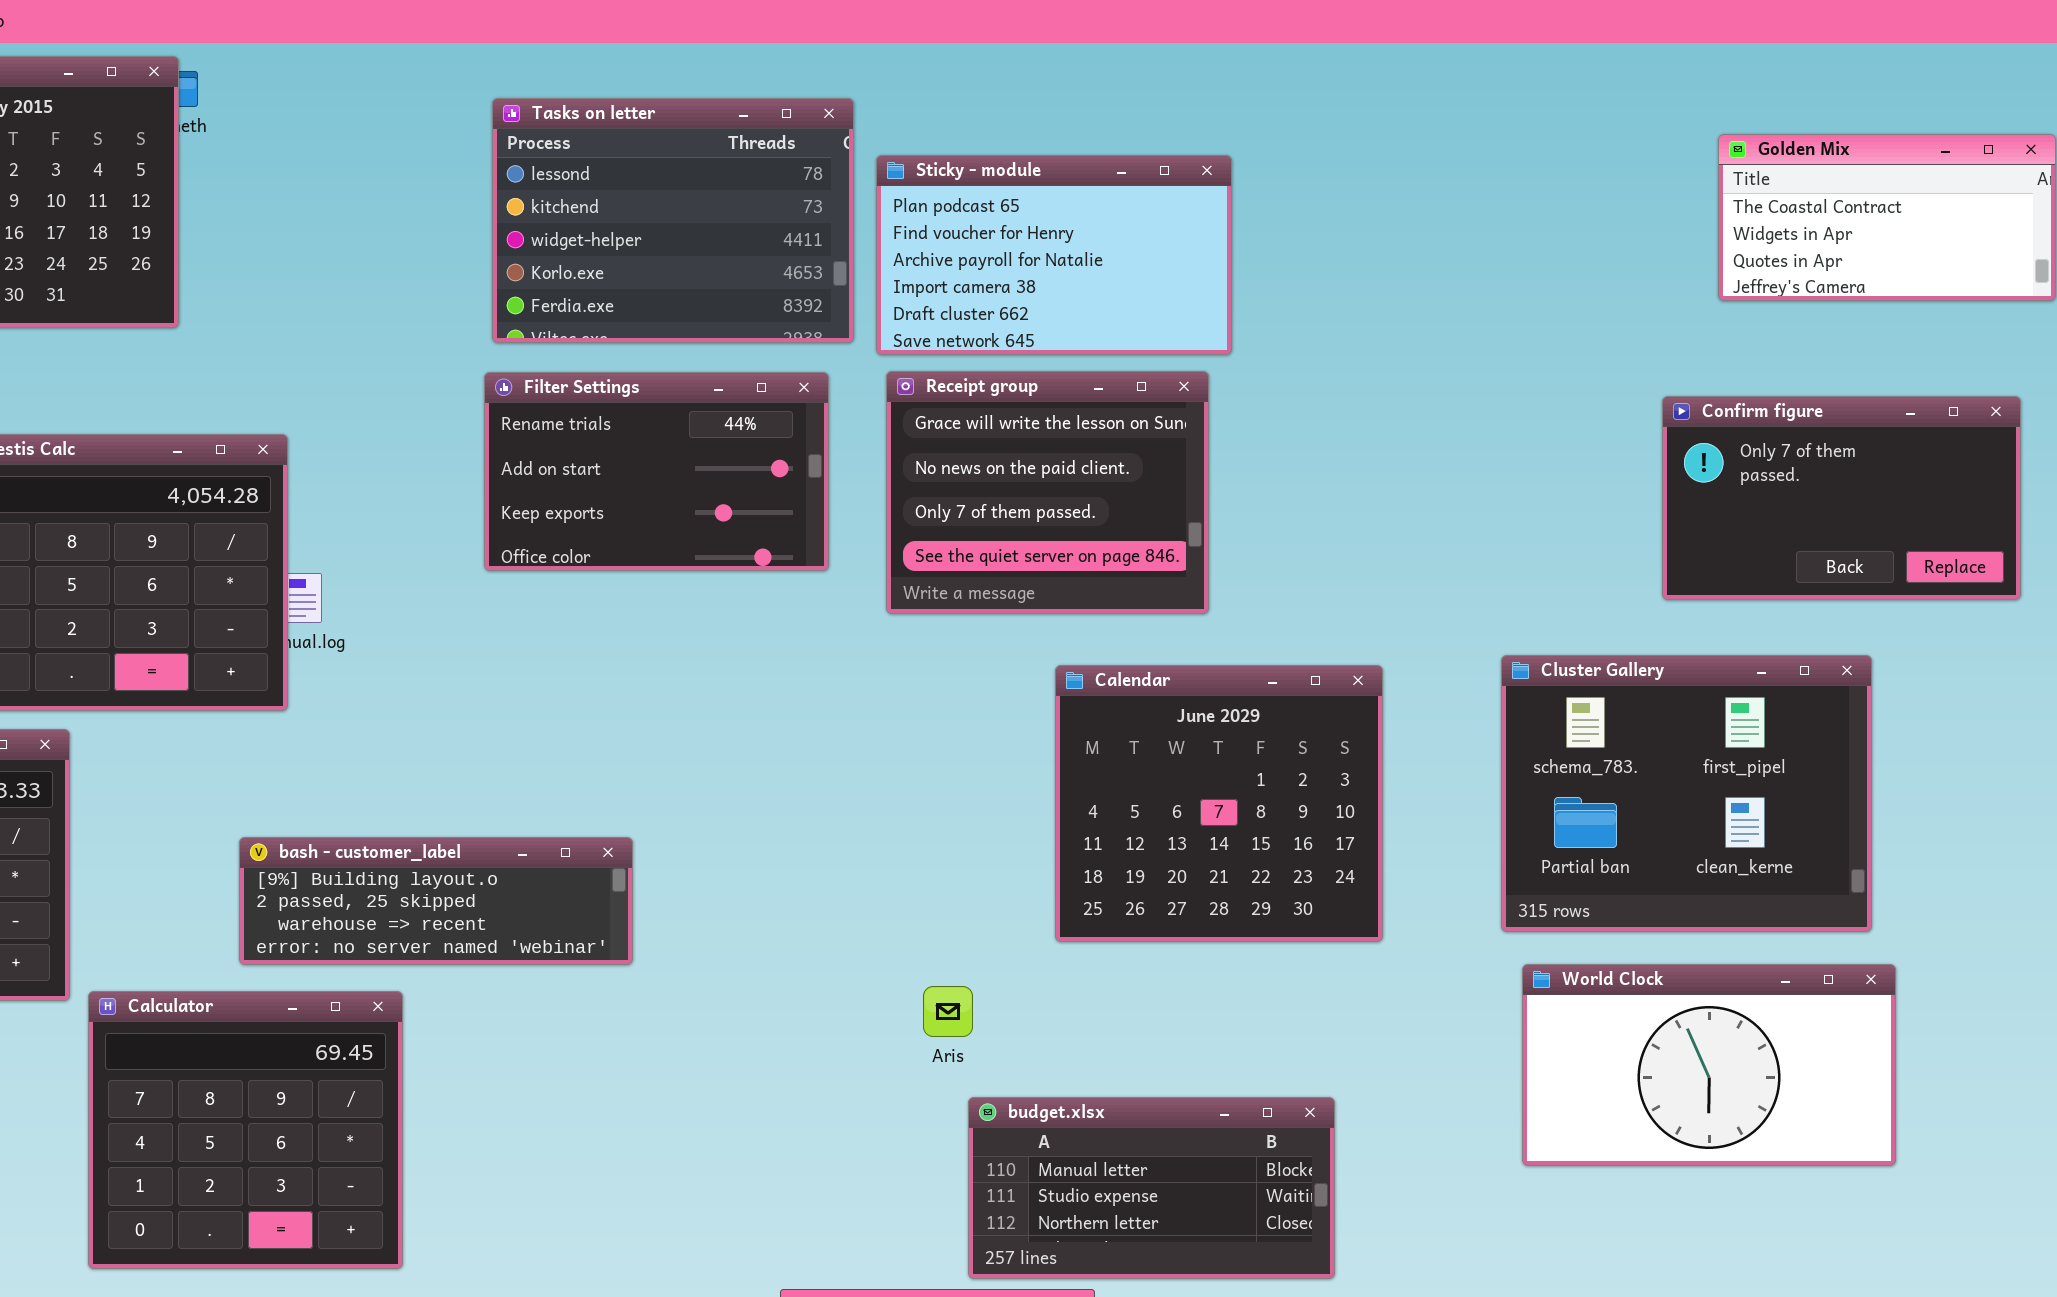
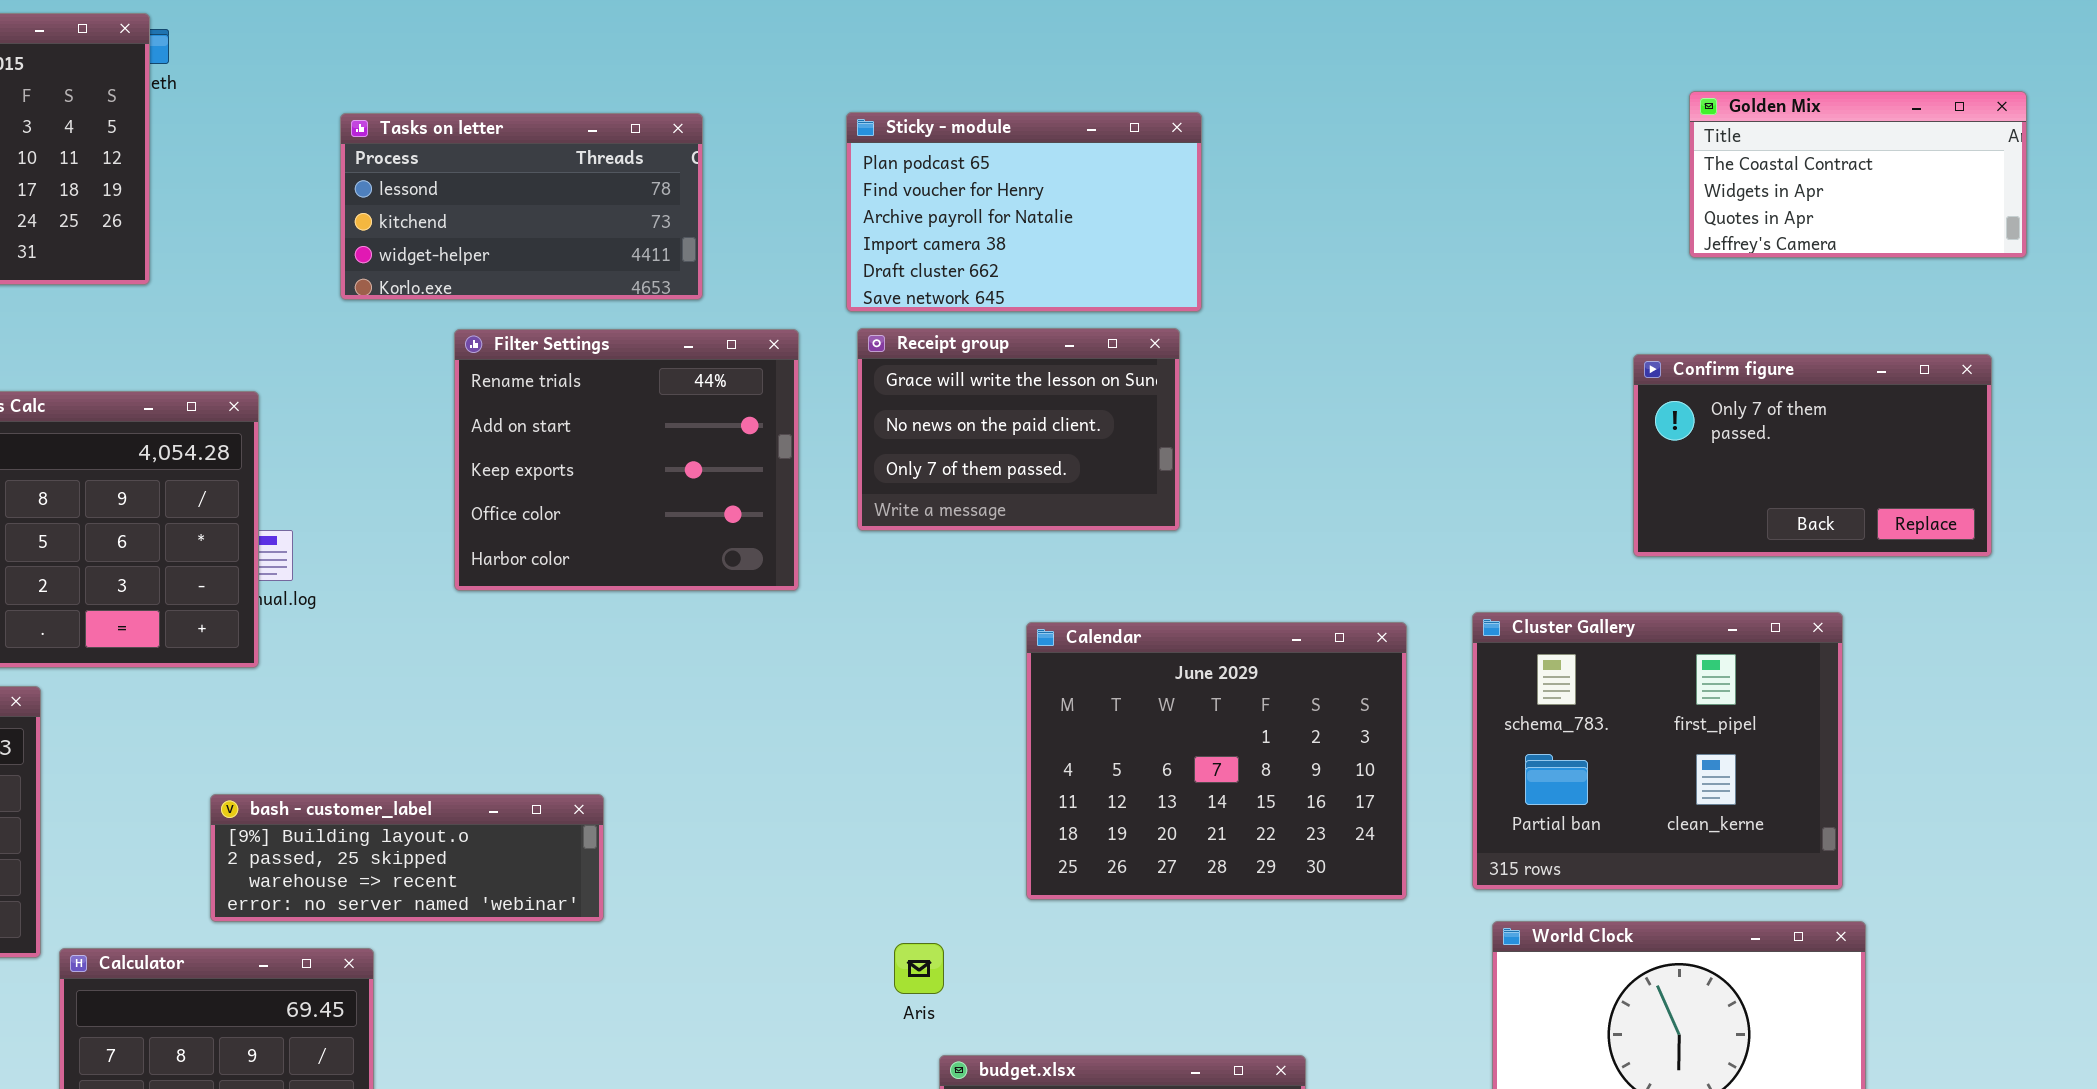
Tasks on letter: [492,98,854,343] -> [340,113,703,300], moved, resized
Receipt group: [886,371,1209,614] -> [857,328,1180,531], resized
Filter Settings: [484,372,829,571] -> [454,329,799,591], resized
Calendar: [1055,665,1383,942] -> [1026,622,1407,900], resized

